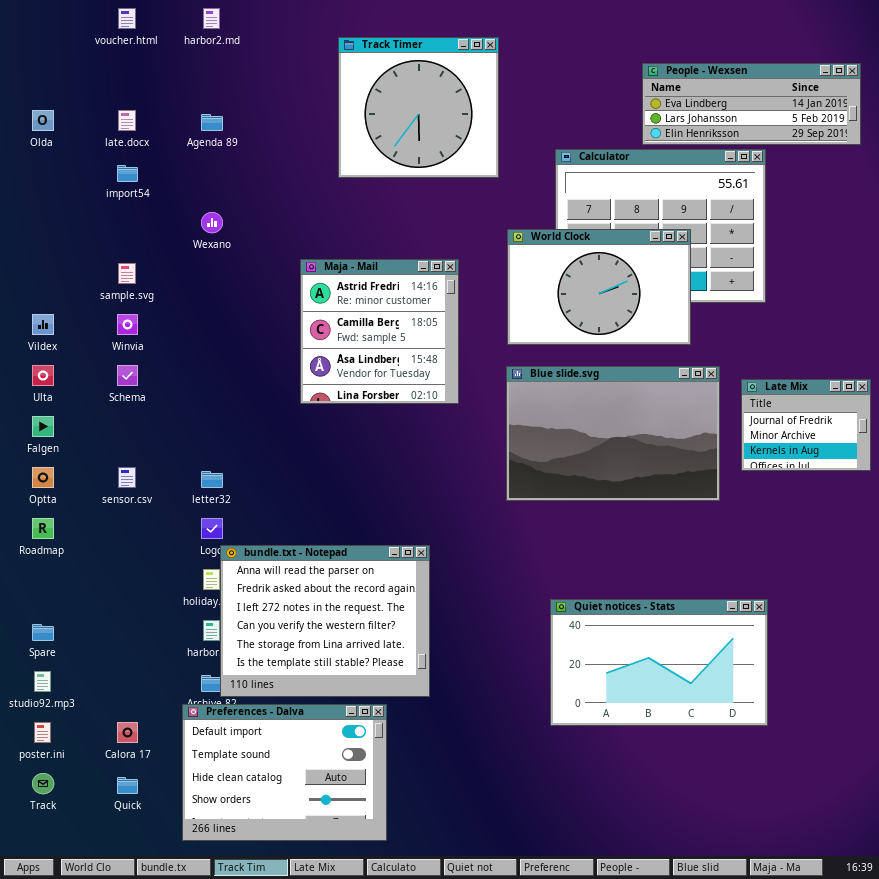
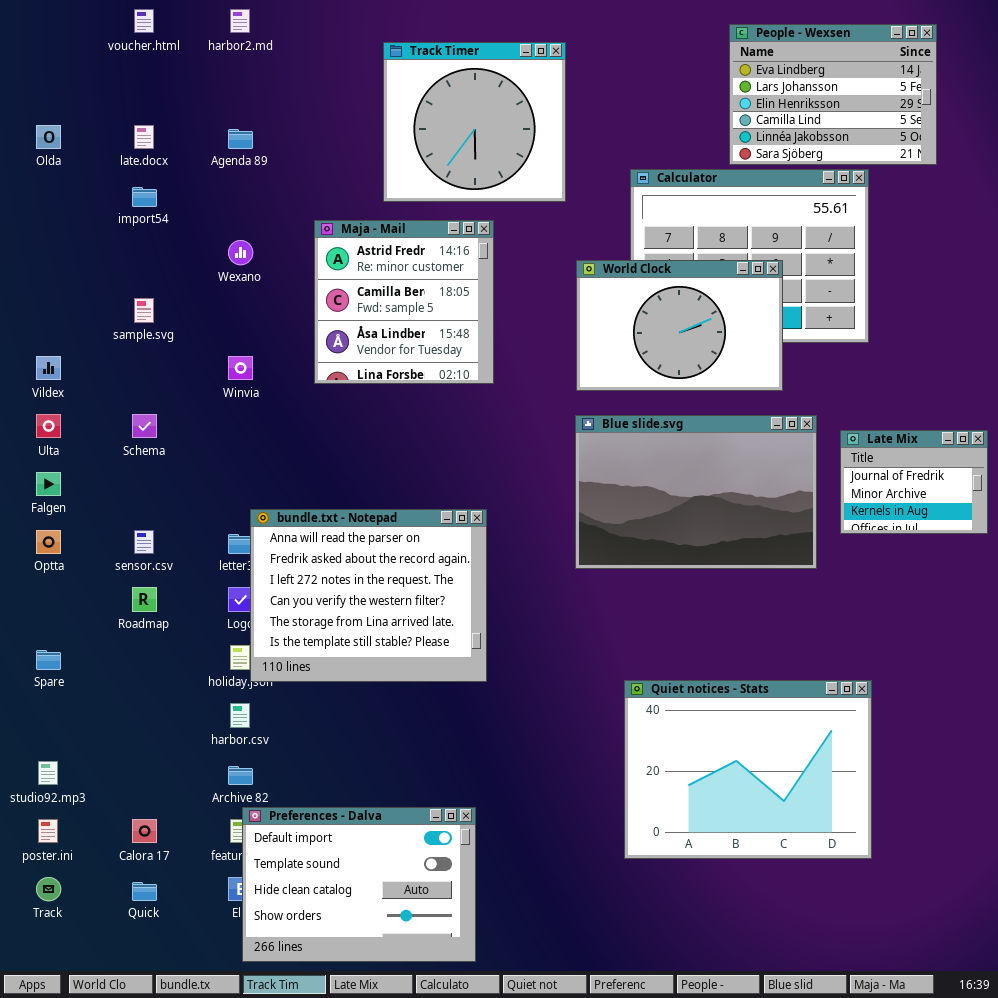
People - Wexsen: [642,63,861,145] -> [729,24,937,165], resized
Maja - Mail: [300,259,459,404] -> [314,220,494,384], moved
Winvia: [117,314,138,335] -> [228,356,253,380], moved
Roadmap: [32,518,54,539] -> [132,587,157,612], moved
bundle.txt - Notepad: [220,545,430,697] -> [250,509,487,682], moved
Quiet notices - Stats: [550,599,768,726] -> [624,680,872,859], resized
Spare: [32,624,54,641] -> [36,650,61,670], moved
Preferences - Dalva: [182,704,387,841] -> [242,807,476,962], moved

